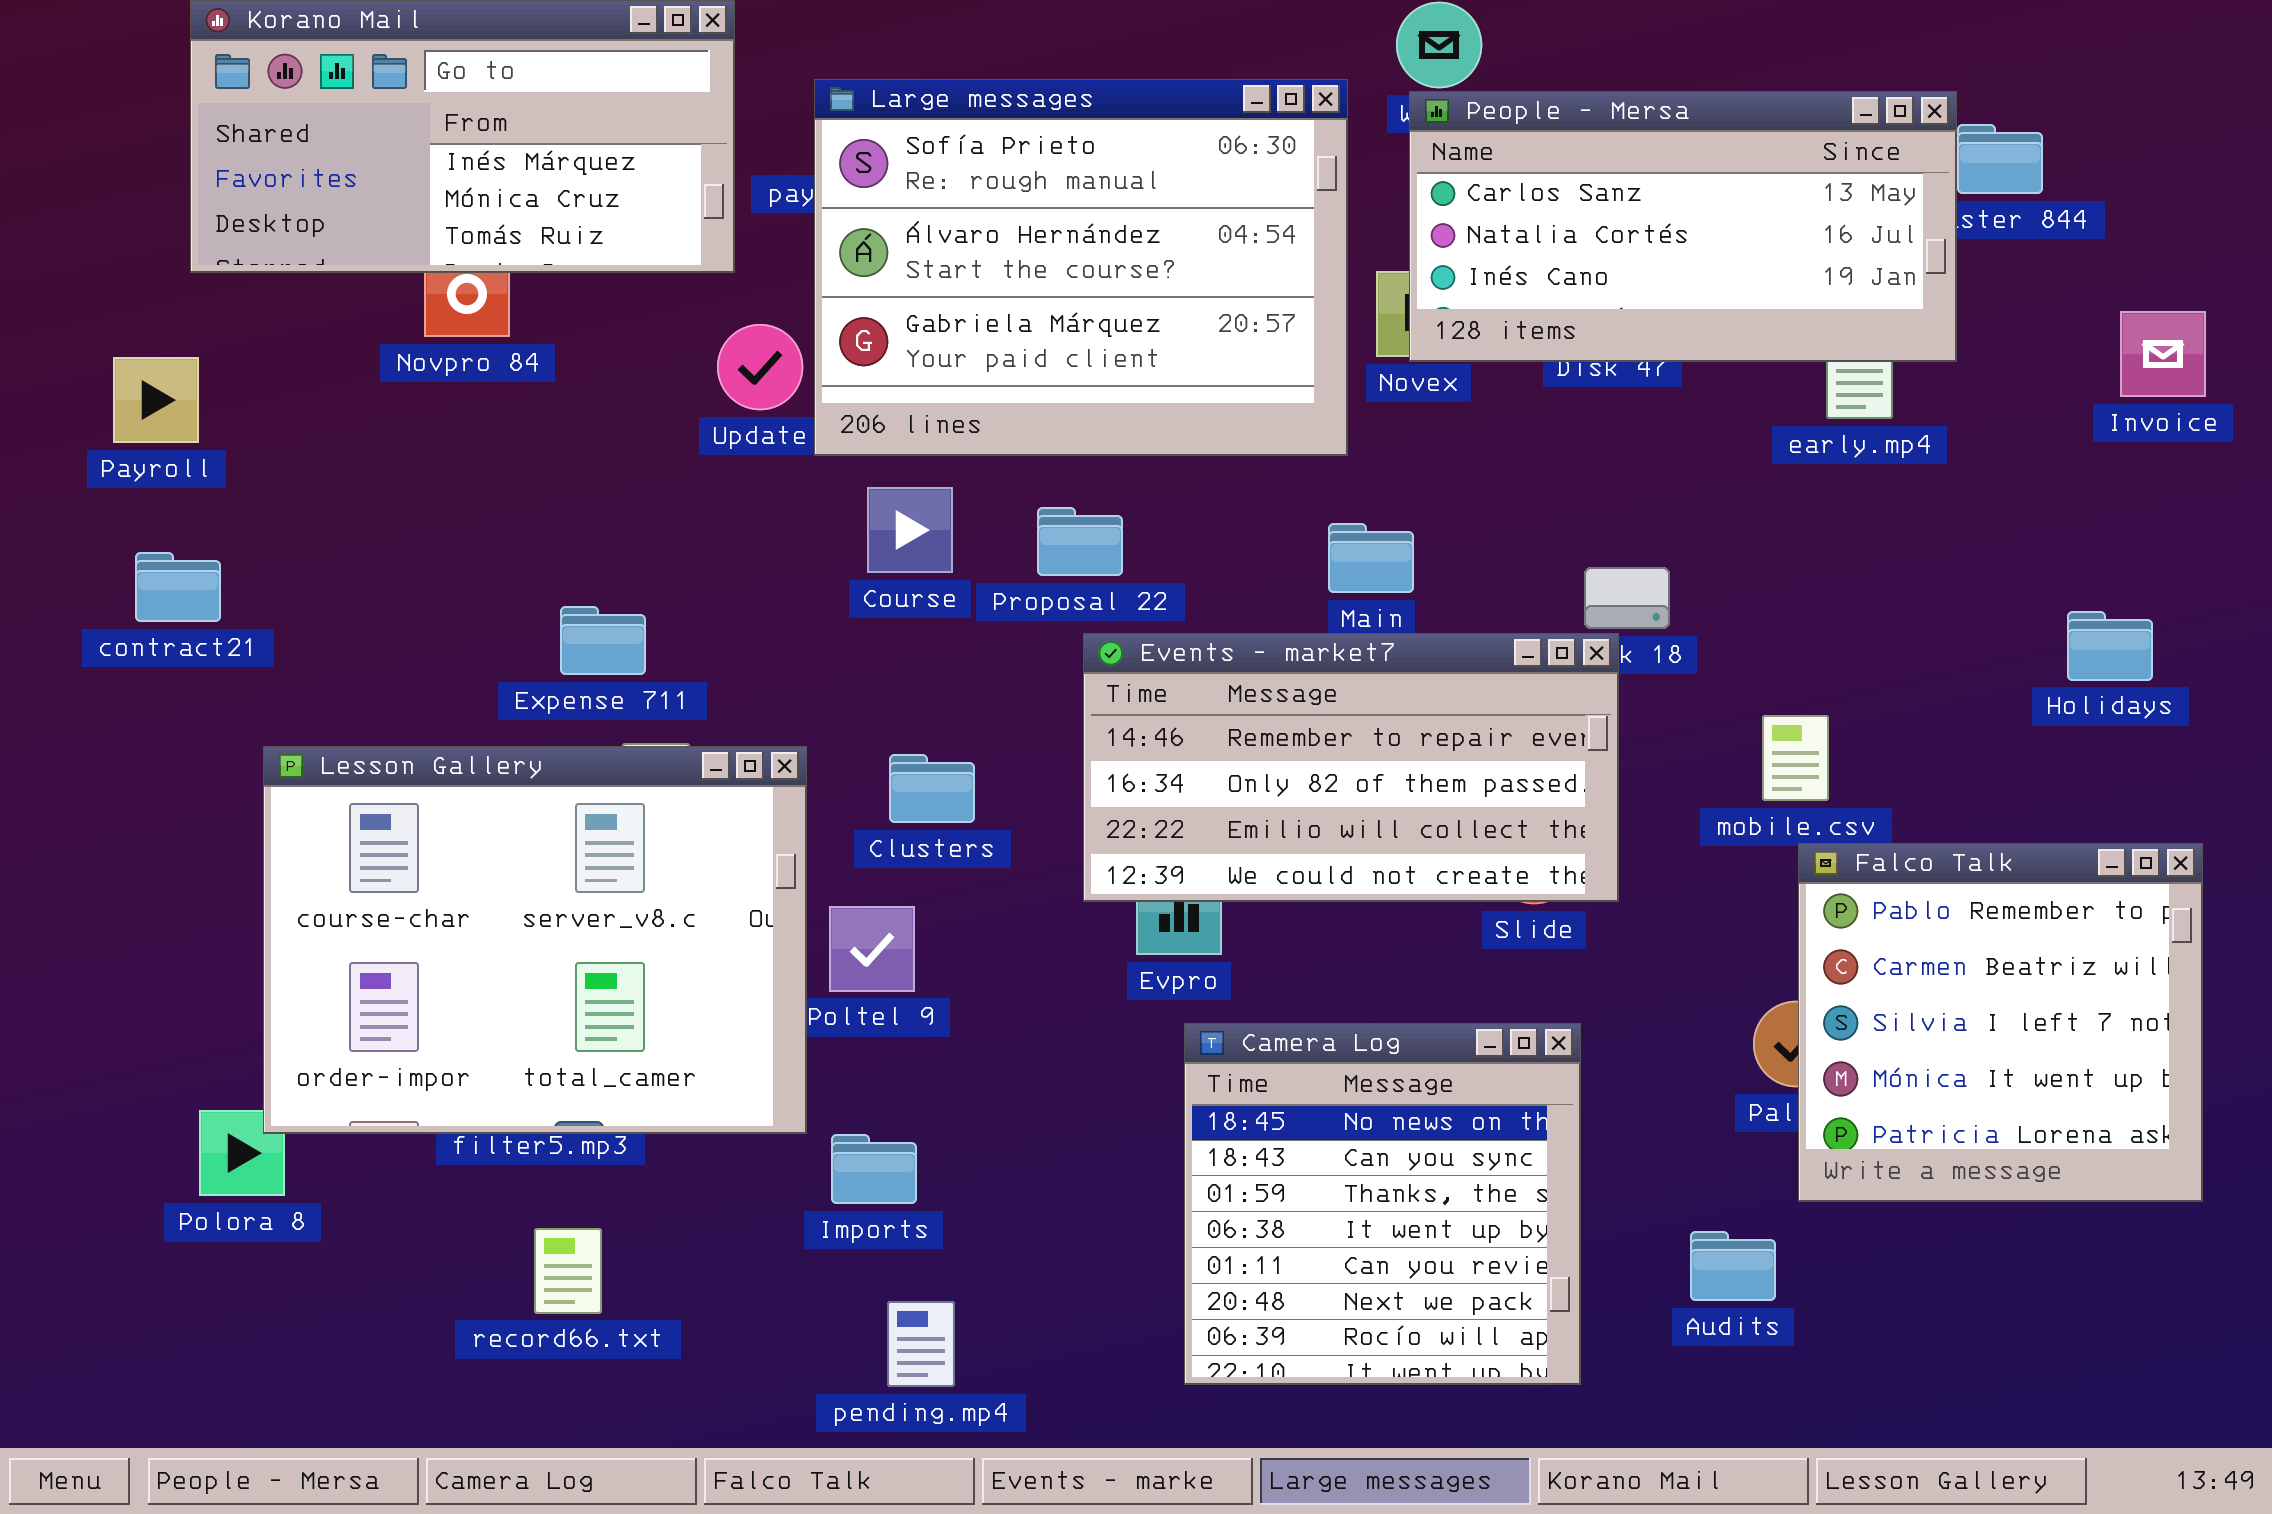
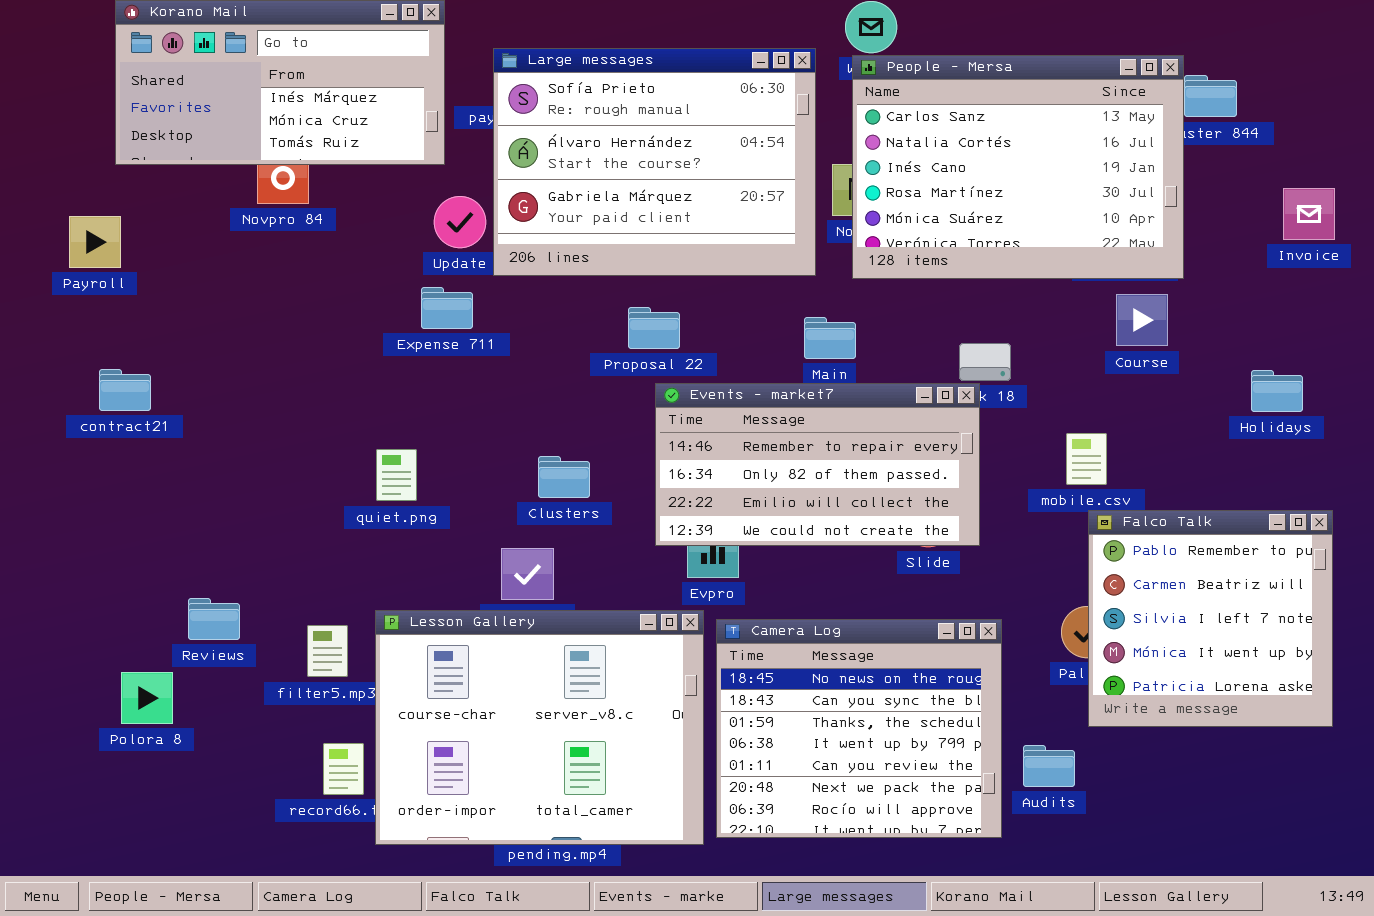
People - Mersa: [1409,91,1957,362] -> [852,55,1184,279], resized
Course: [867,487,953,573] -> [1116,294,1168,346], moved
contract21: [135,552,221,622] -> [99,369,151,411], moved
Expense 711: [560,606,646,675] -> [421,287,473,329], moved
Lesson Gallery: [263,746,807,1134] -> [375,610,704,845], moved
Camera Log: [1184,1023,1581,1385] -> [716,619,1002,838], resized

